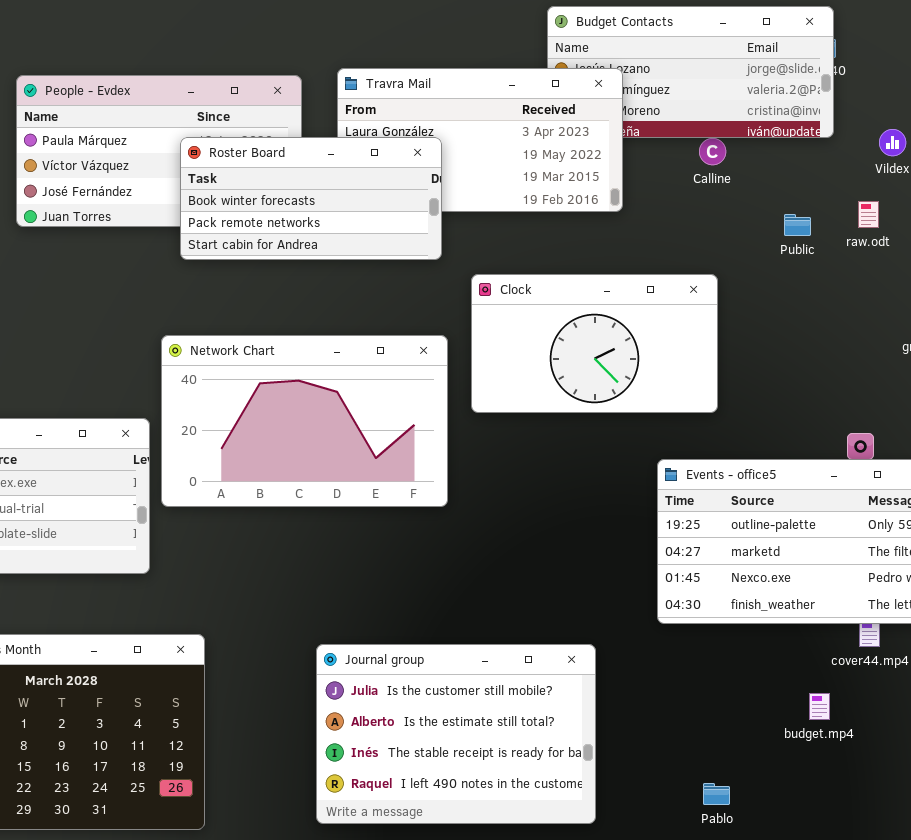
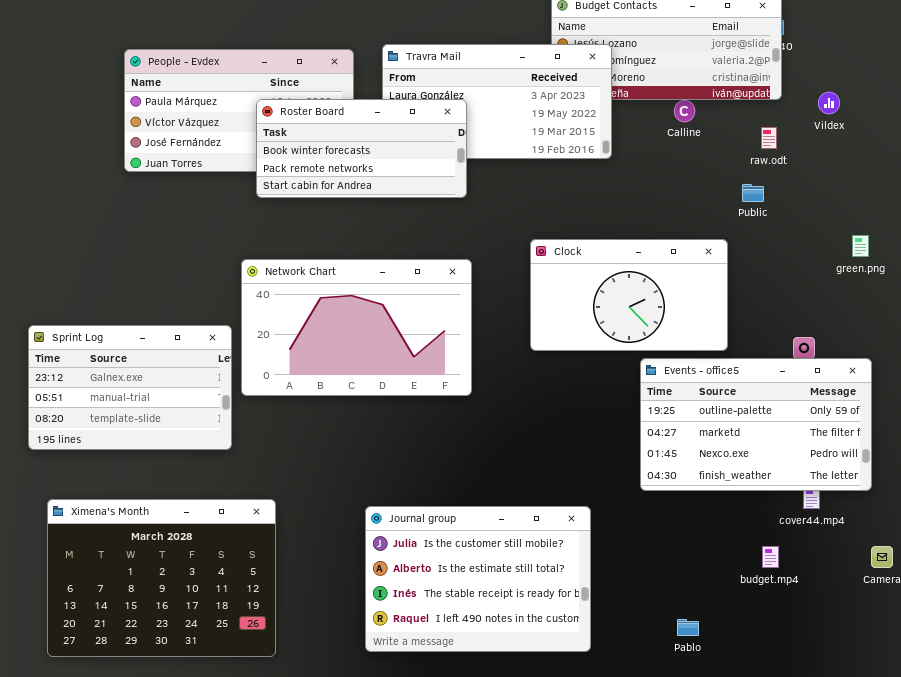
raw.odt: [858,201,879,228] -> [761,127,777,149], moved
Public: [784,214,811,236] -> [742,184,764,202], moved
Clock: [471,274,718,413] -> [530,239,728,351], moved

